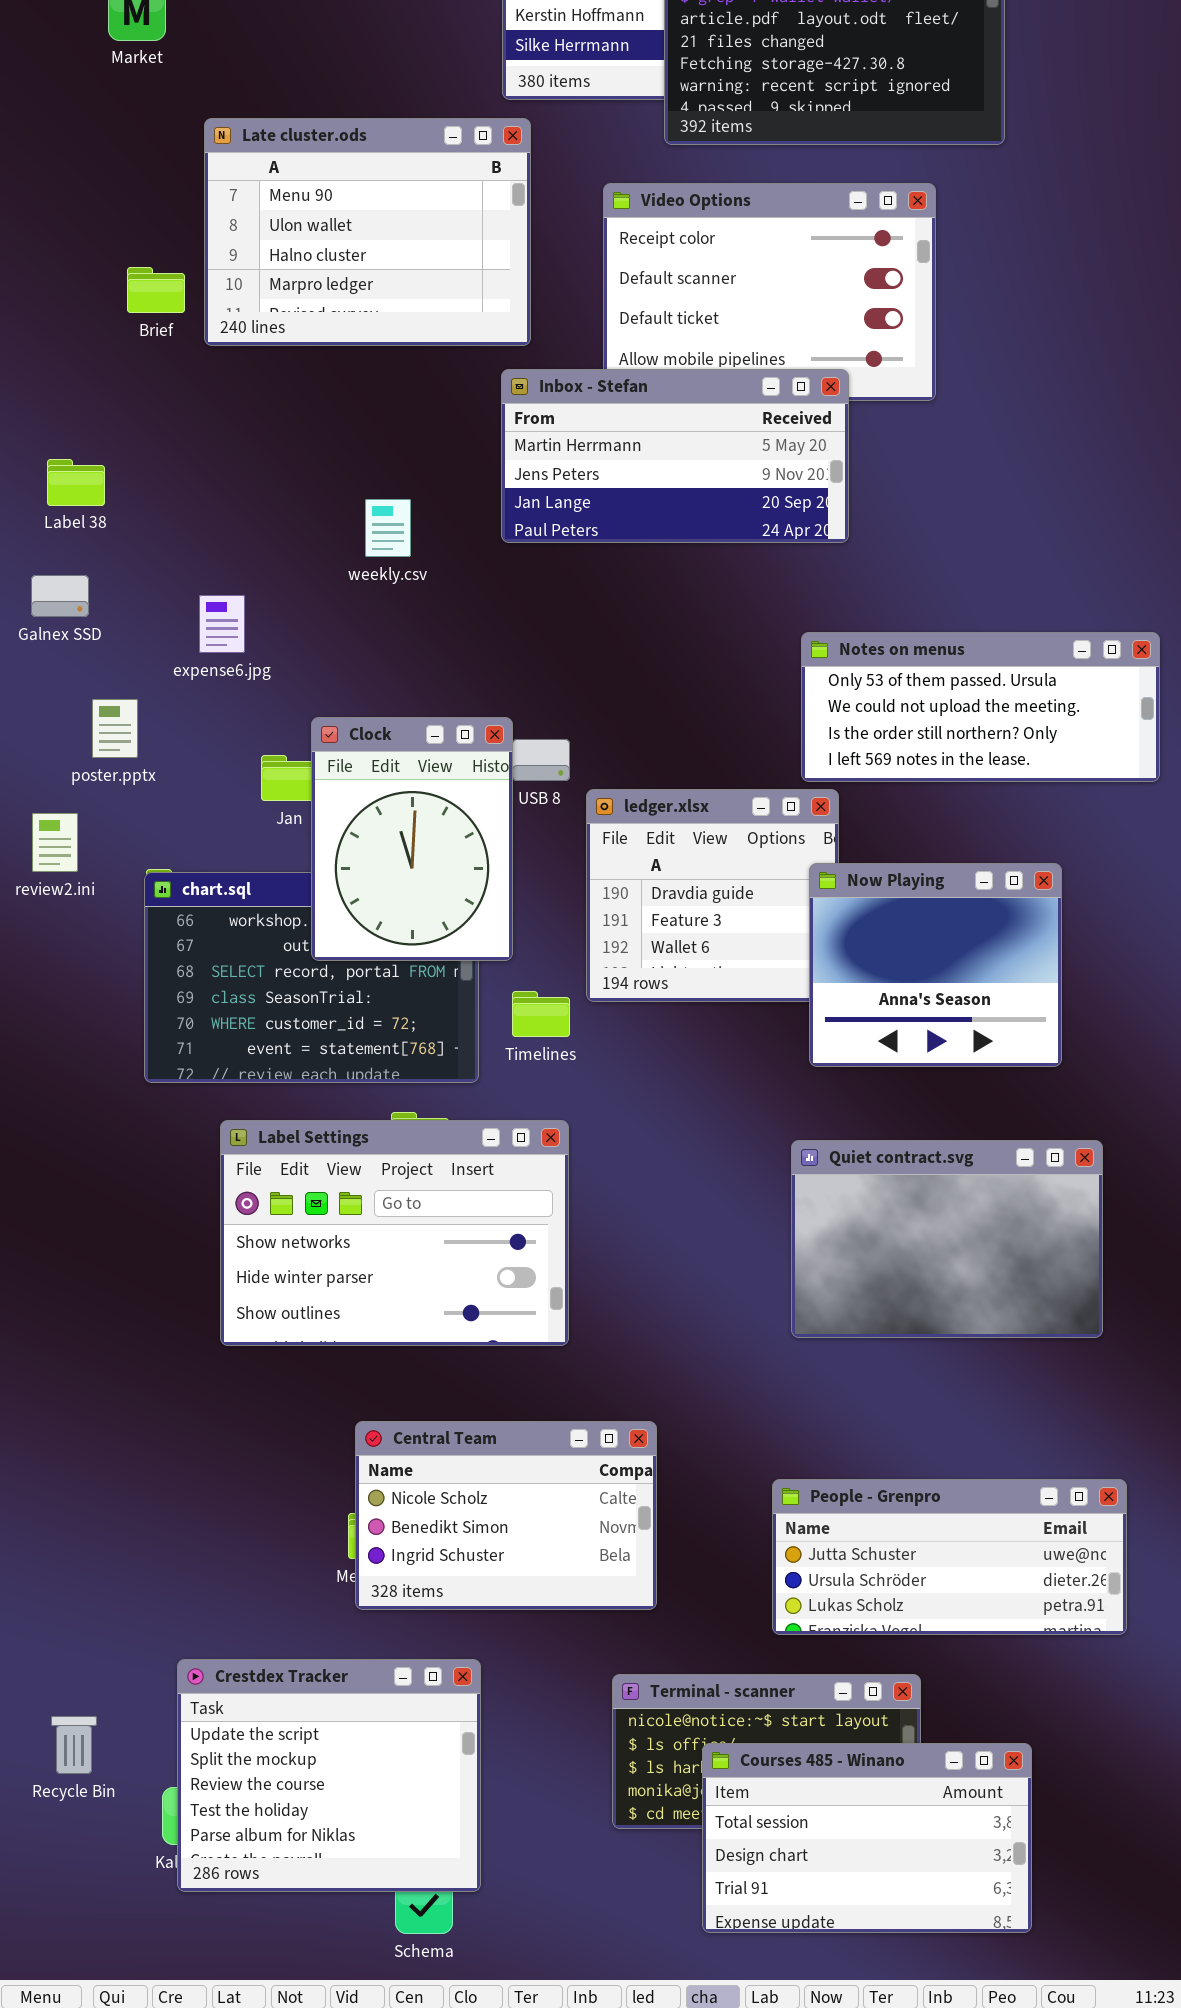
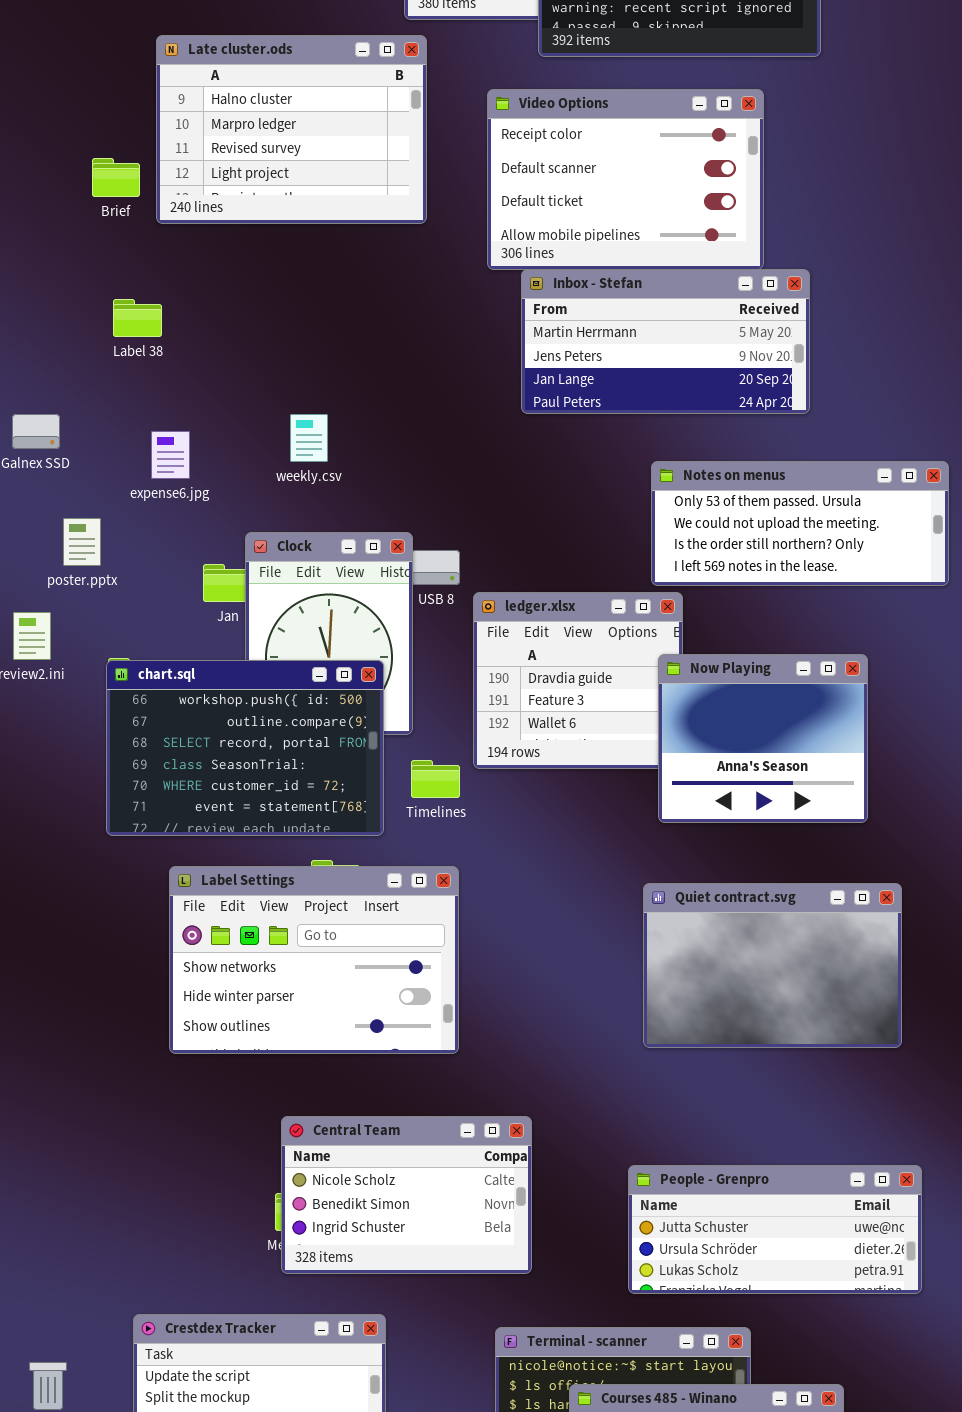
Late cluster.ods: [204,118,531,346] -> [156,35,427,224], scrolled down 2 rows
Inbox - Stefan: [501,369,849,543] -> [521,269,810,414], moved
Label 38: [47,459,105,506] -> [113,299,162,337], moved
weekly.csv: [365,499,411,557] -> [290,414,328,462], moved
chart.sql: [144,872,479,1083] -> [106,660,384,836], raised

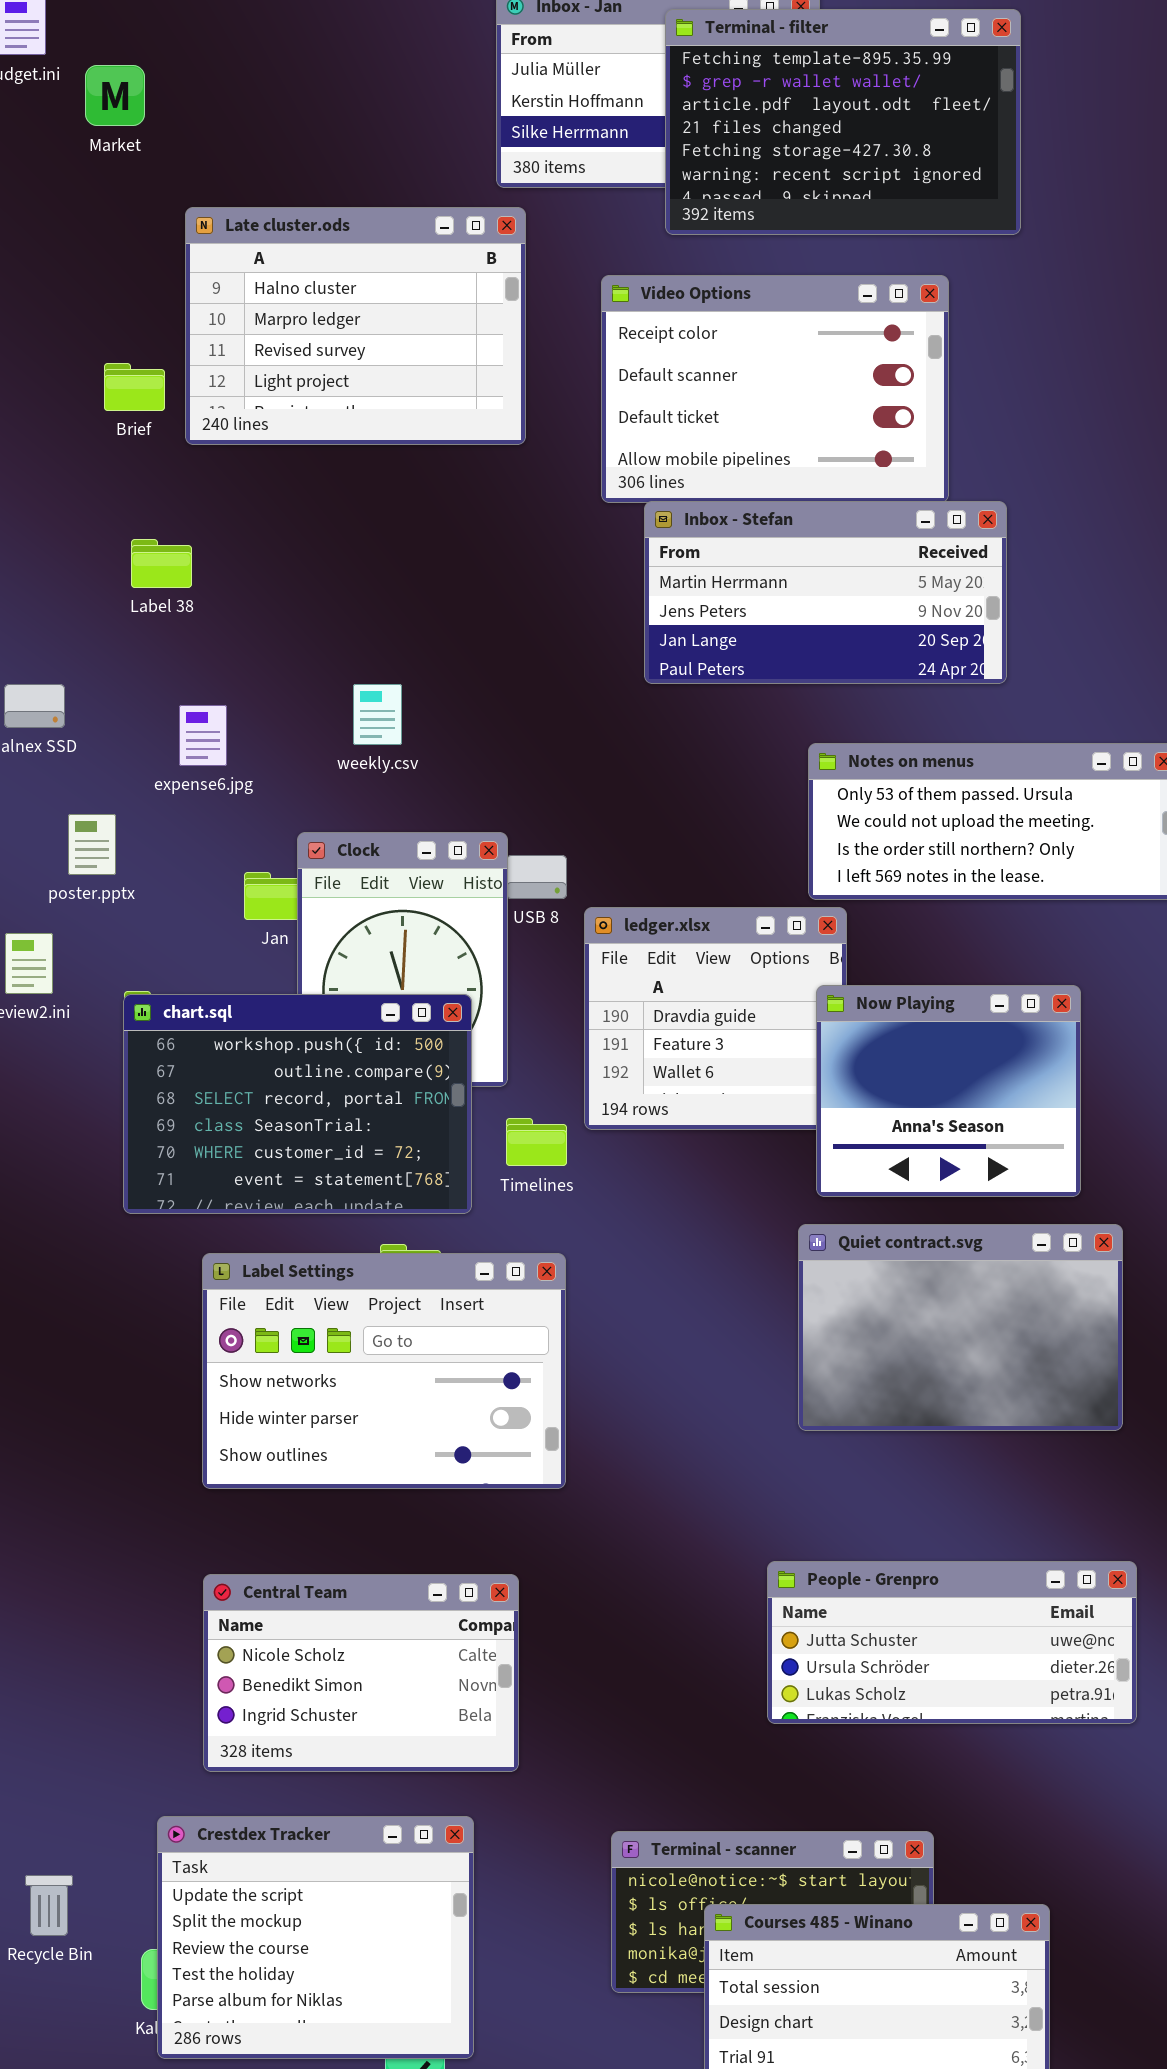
Quiet contract.svg: [643,883,902,1048] -> [798,1224,1123,1431], moved
Central Team: [281,1116,532,1274] -> [203,1574,519,1772], moved
People - Grenpro: [628,1165,922,1294] -> [767,1561,1137,1724], moved

